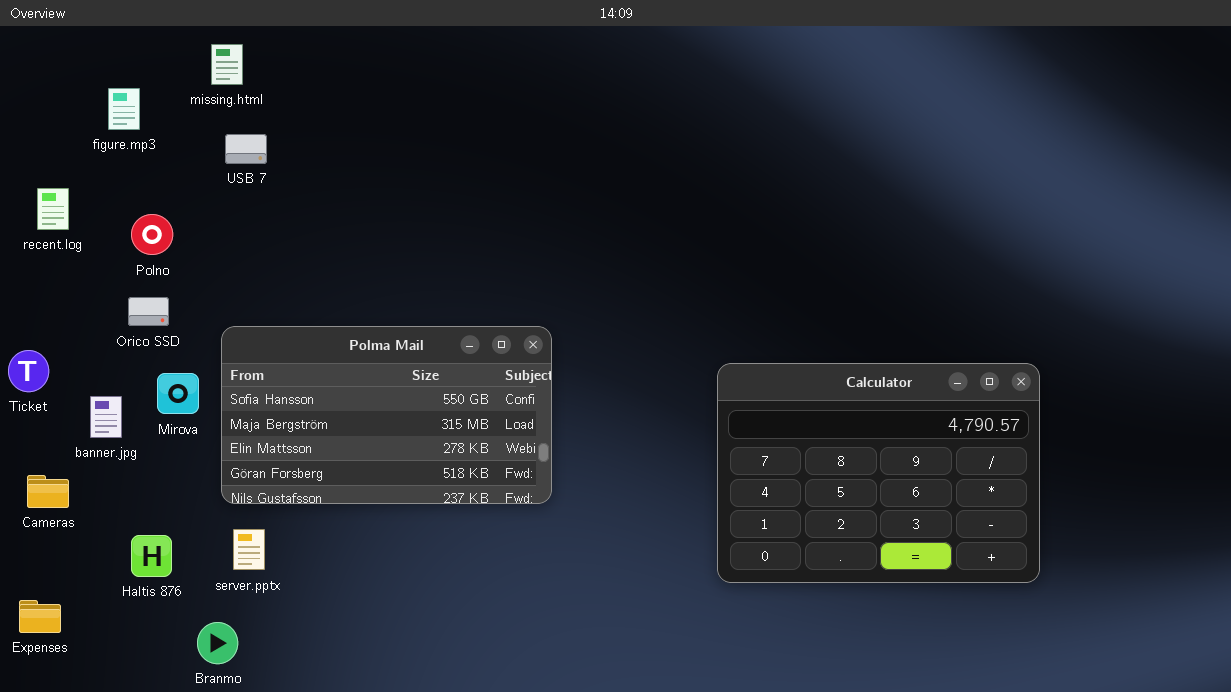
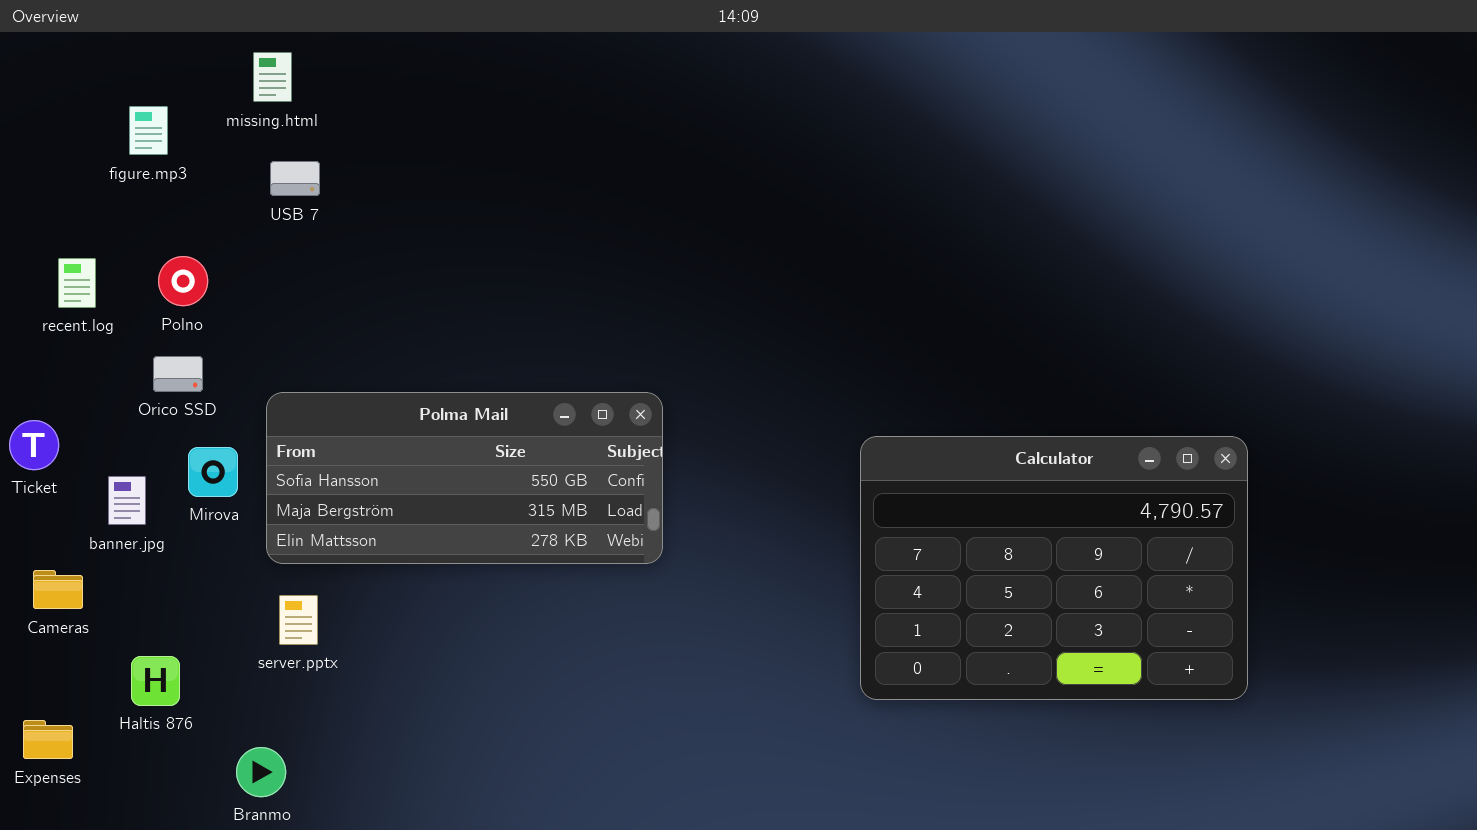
recent.log: [37,188,69,230] -> [58,258,96,308], moved
Polma Mail: [221,326,552,504] -> [266,392,663,564], resized
server.pptx: [233,529,265,570] -> [279,595,318,645], moved
Haltis 876: [131,535,172,577] -> [131,656,180,706], moved

